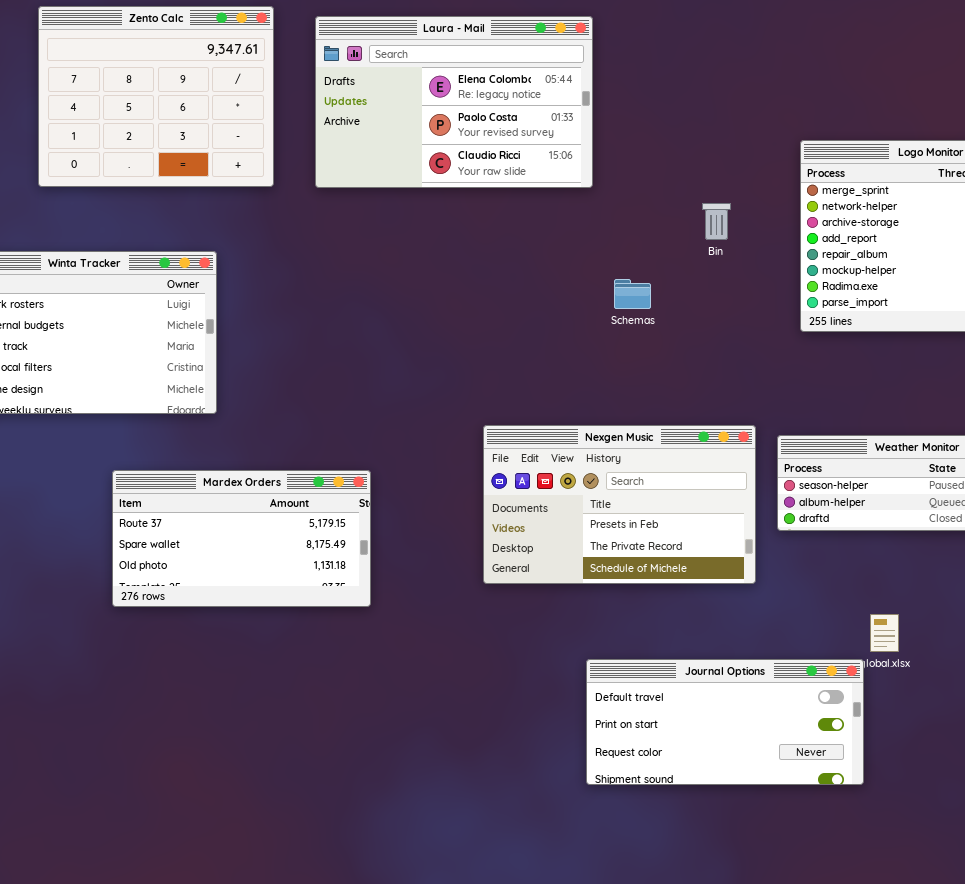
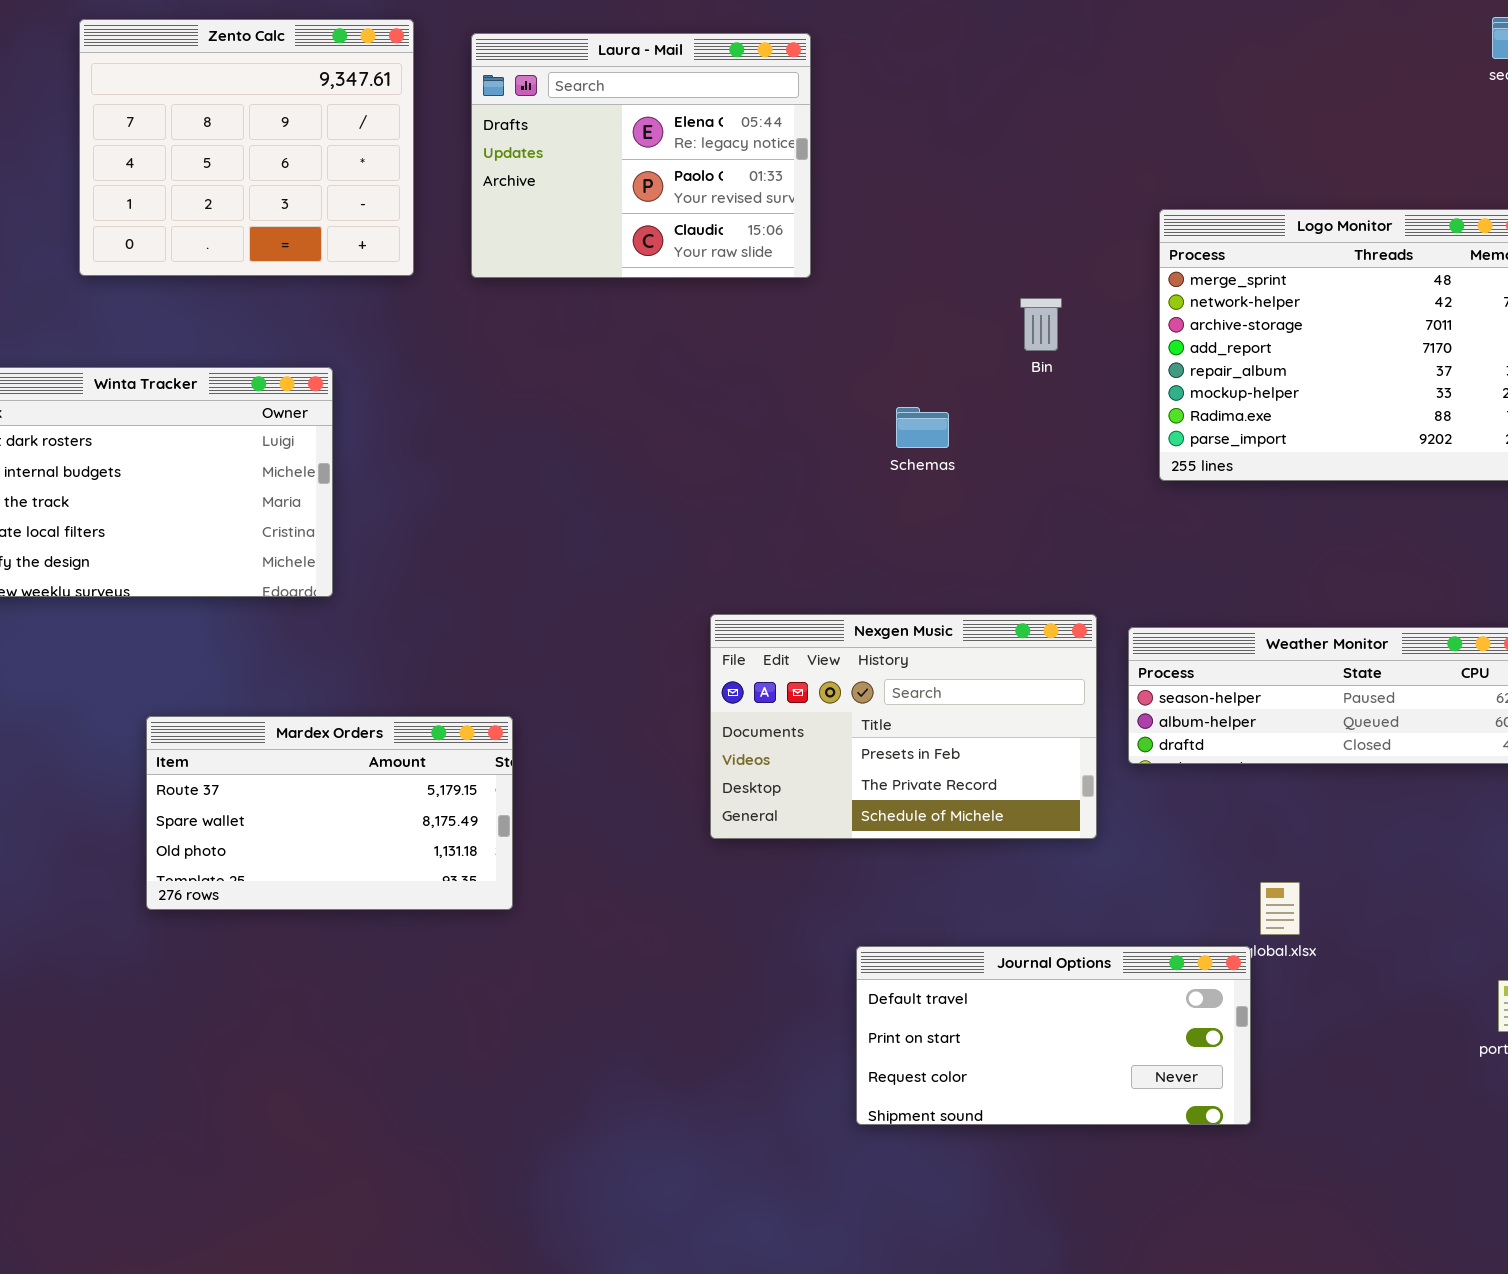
Laura - Mail: [315,16,593,188] -> [471,33,811,278], resized
Mardex Orders: [112,470,371,607] -> [146,716,513,910], moved

